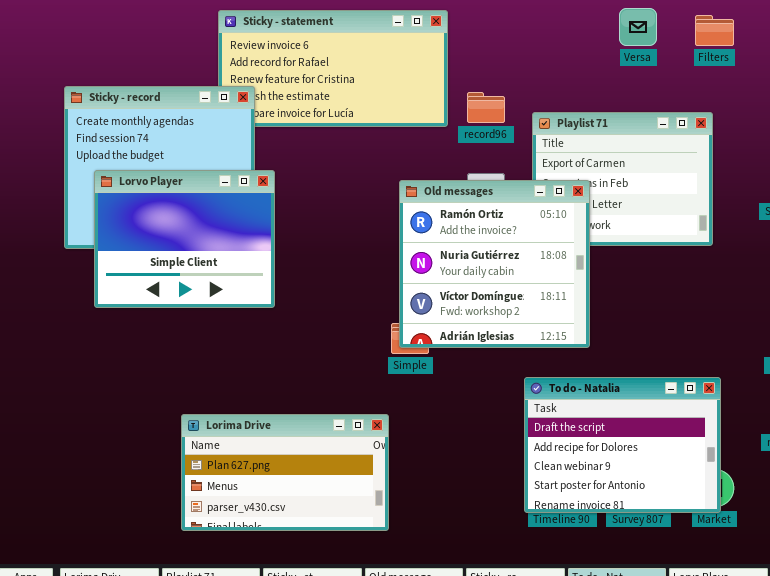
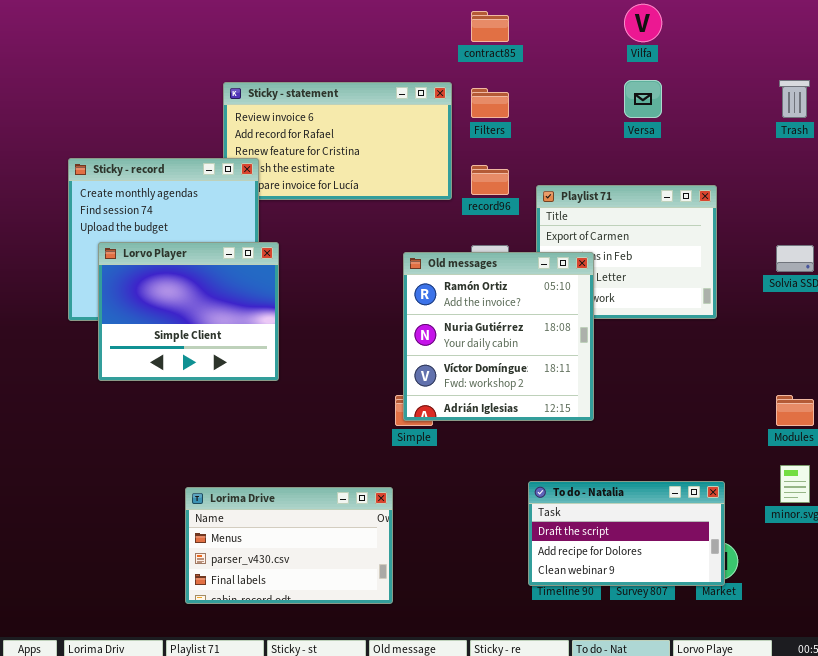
Filters: [695,15,734,46] -> [471,88,509,118], moved
To do - Natalia: [524,377,721,513] -> [528,481,725,586], resized
Lorima Drive: [181,414,389,531] -> [185,487,393,604], scrolled down 1 row

